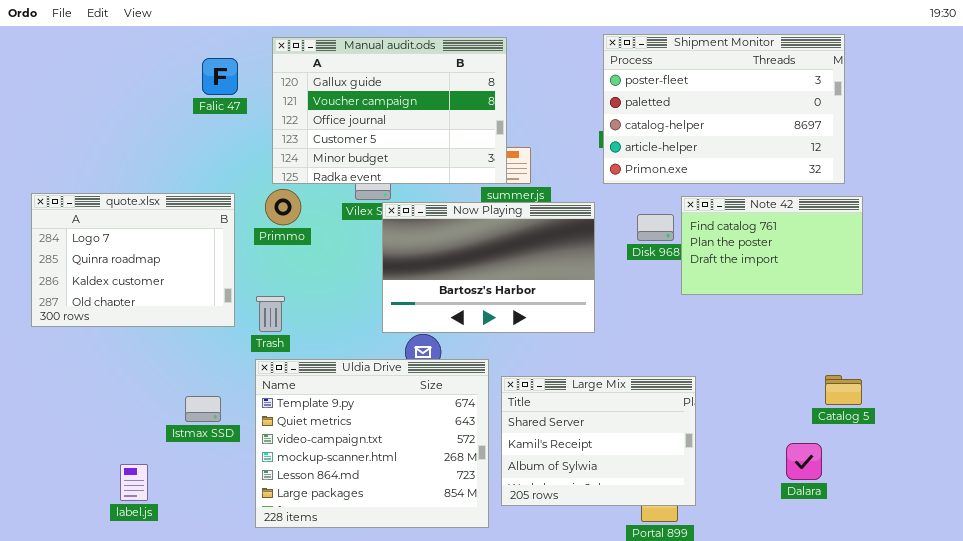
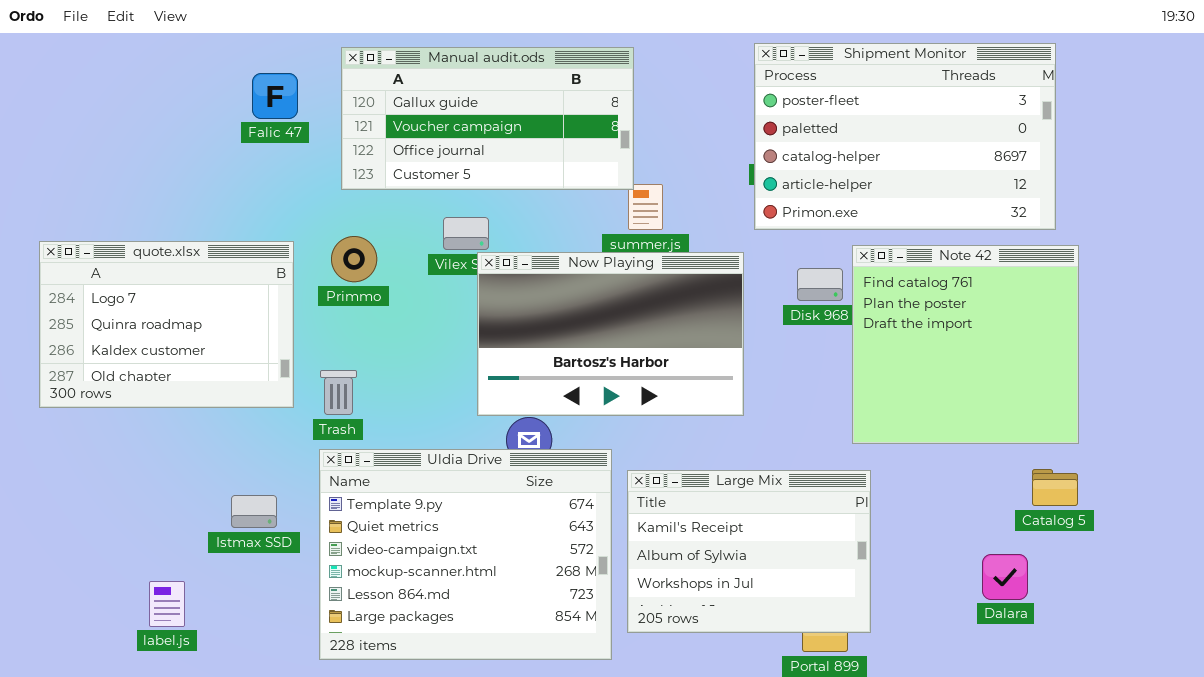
Manual audit.ods: [272,37,507,184] -> [341,47,634,190], resized
Note 42: [681,196,863,295] -> [852,245,1079,444], resized
Large Mix: [501,376,696,506] -> [627,470,871,633], scrolled down 1 row

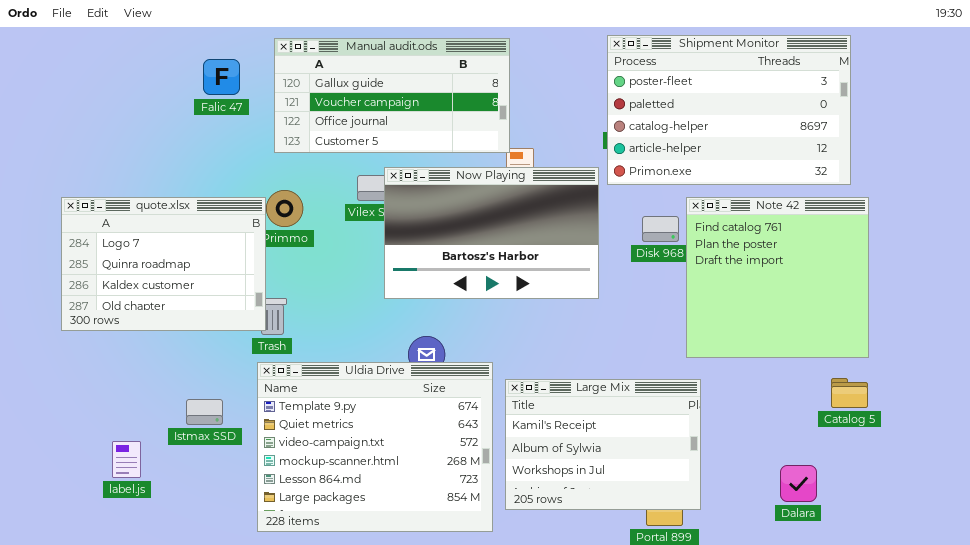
quote.xlsx: [39,241,294,408] -> [61,197,266,331], moved
Now Playing: [477,252,744,416] -> [384,167,599,299], moved
Dalara: [982,554,1028,600] -> [780,465,817,502], moved
label.js: [149,581,185,627] -> [112,441,141,478], moved

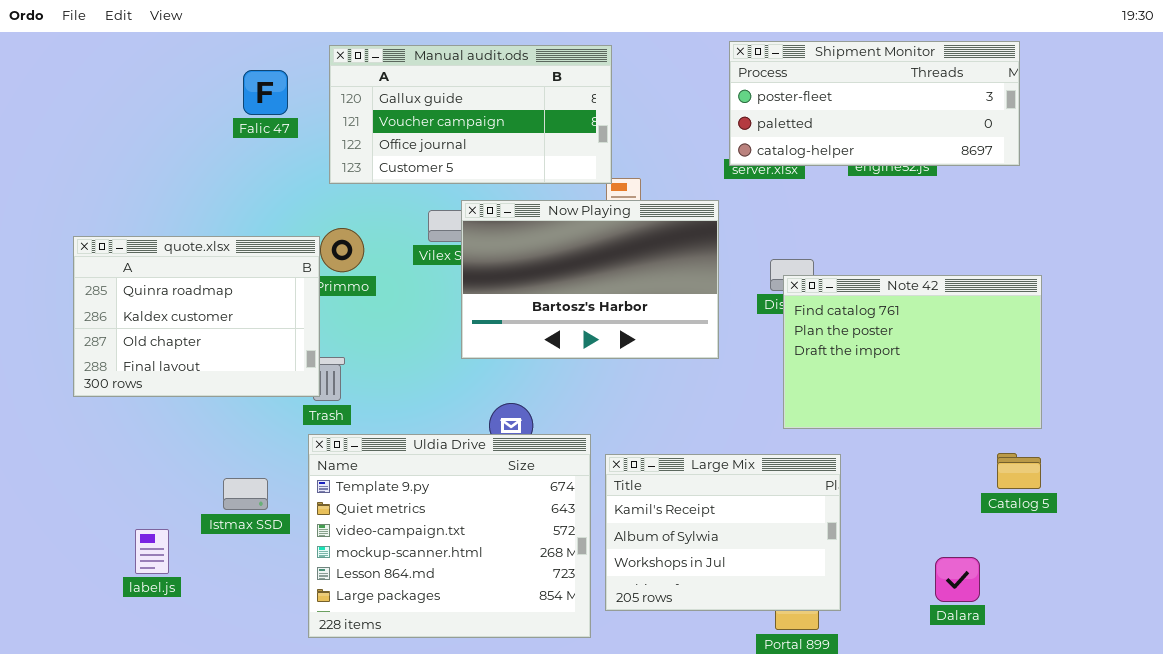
Shipment Monitor: [607,35,851,185] -> [729,41,1020,166], resized
quote.xlsx: [61,197,266,331] -> [73,236,320,397], scrolled down 1 row
Note 42: [686,197,869,358] -> [783,275,1042,429], resized

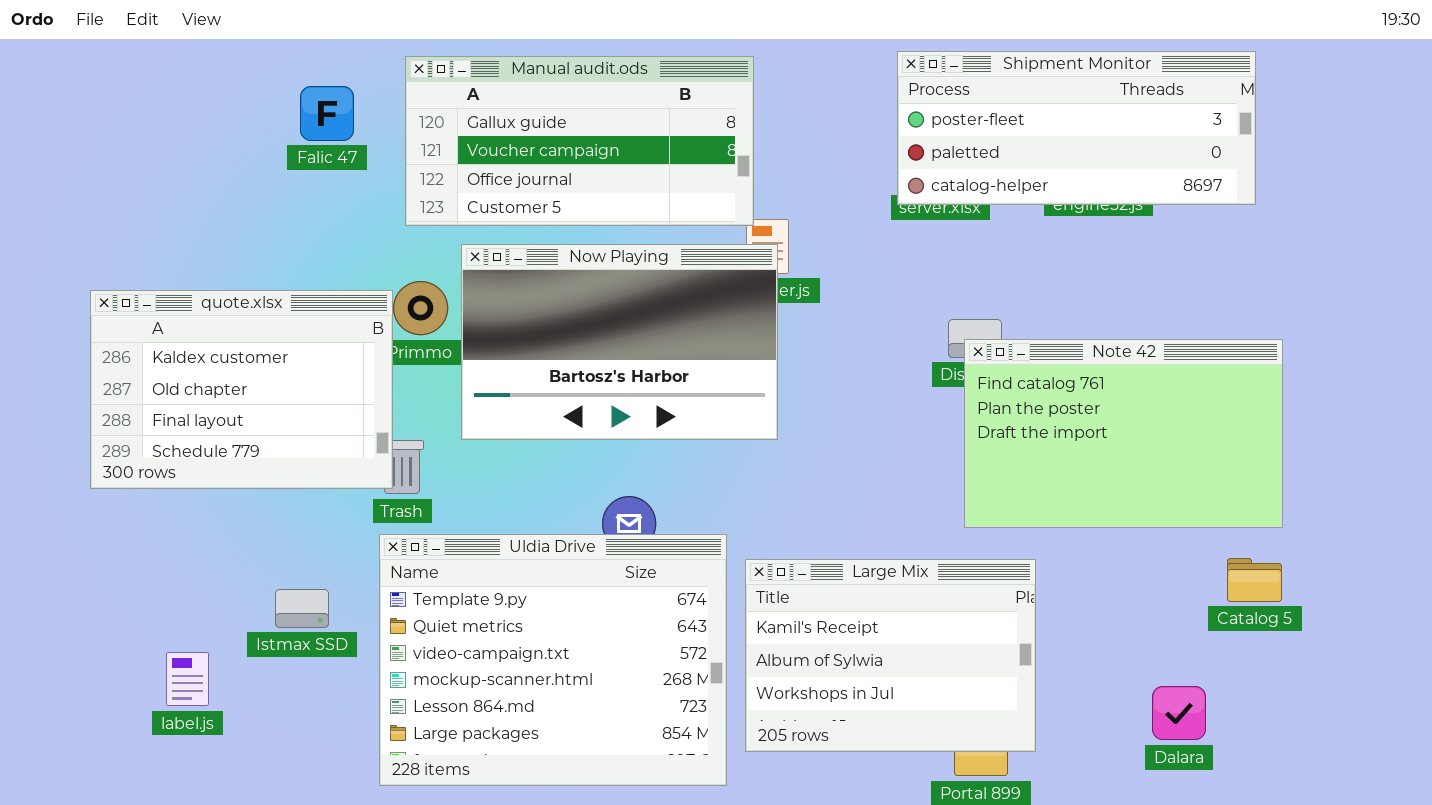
Now Playing: [461,200,719,359] -> [461,244,778,440], moved
quote.xlsx: [73,236,320,397] -> [90,290,393,489], scrolled down 1 row

